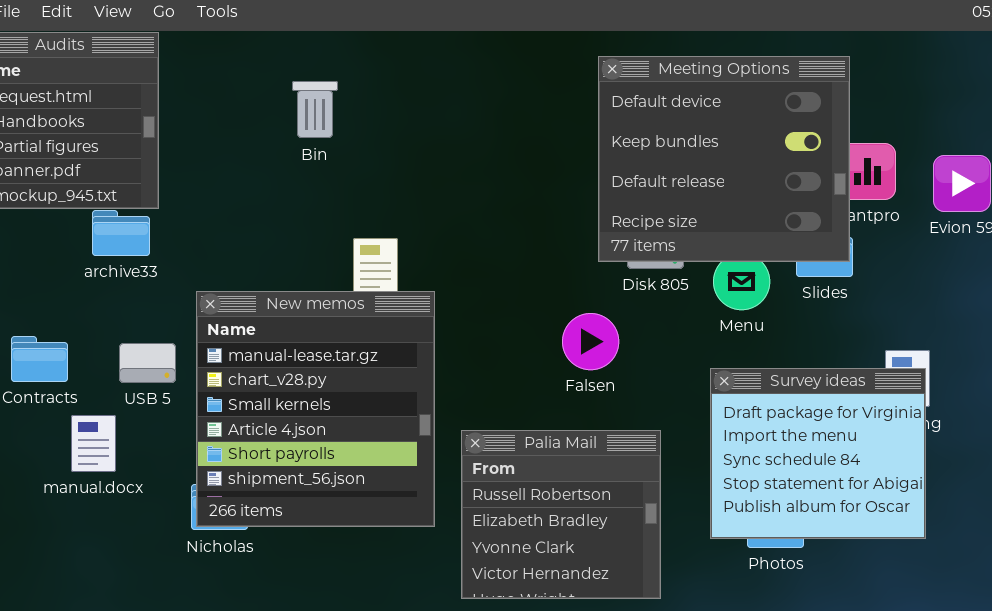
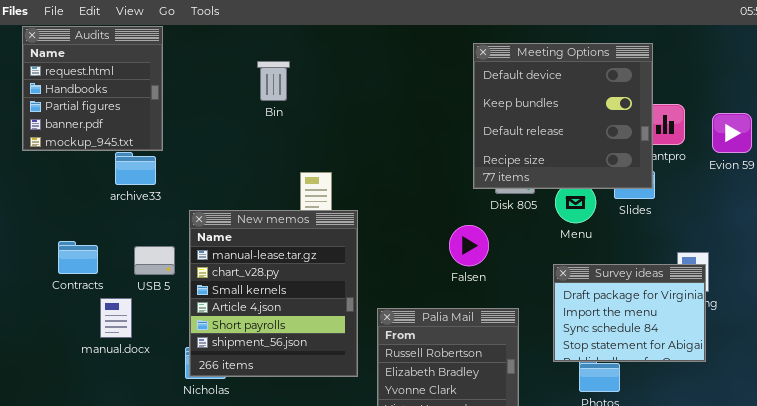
Survey ideas: [710,368,926,539] -> [553,264,706,362], resized

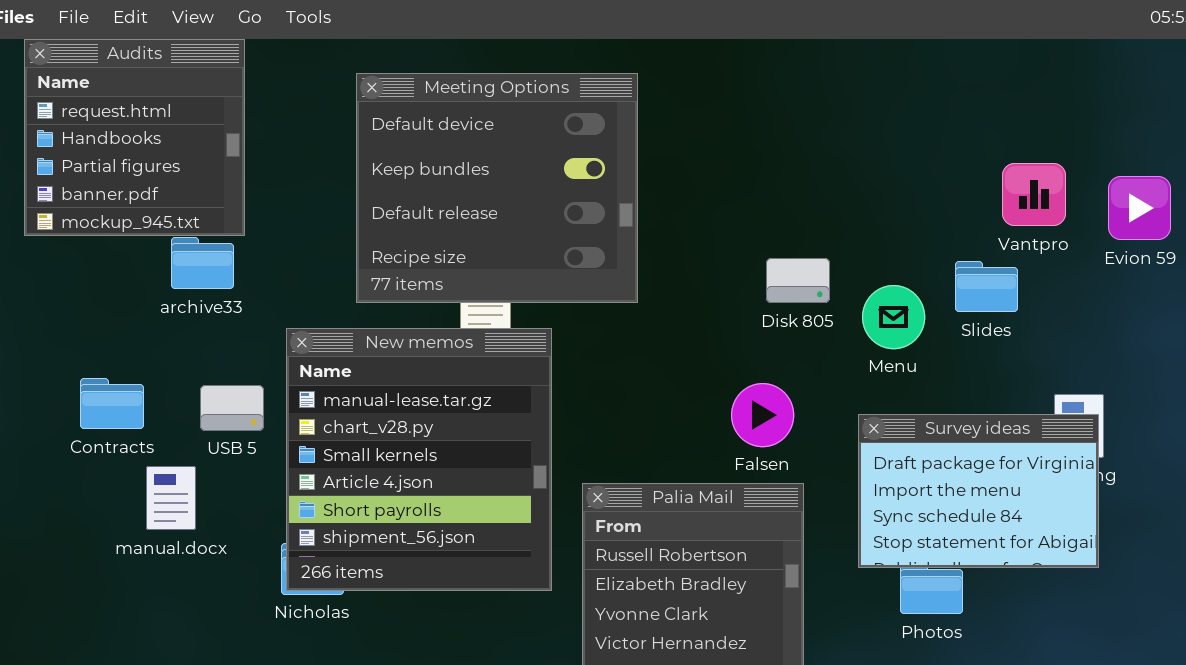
Meeting Options: [473,43,653,189] -> [356,73,638,303], moved
Falsen: [449,225,489,266] -> [731,383,794,447], moved

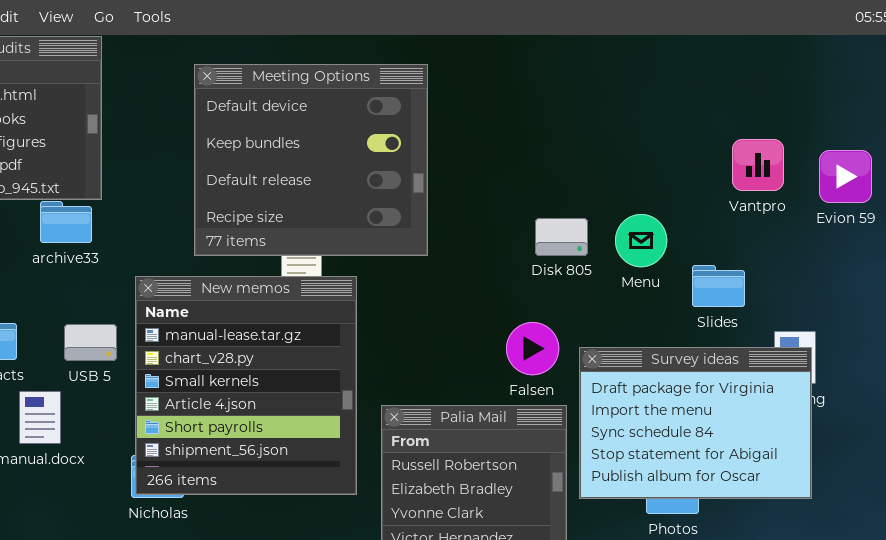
Slides: [955,261,1018,312] -> [692,265,745,307], moved
Menu: [862,285,925,349] -> [615,214,667,267], moved
Survey ideas: [858,414,1099,568] -> [579,347,812,499], resized

